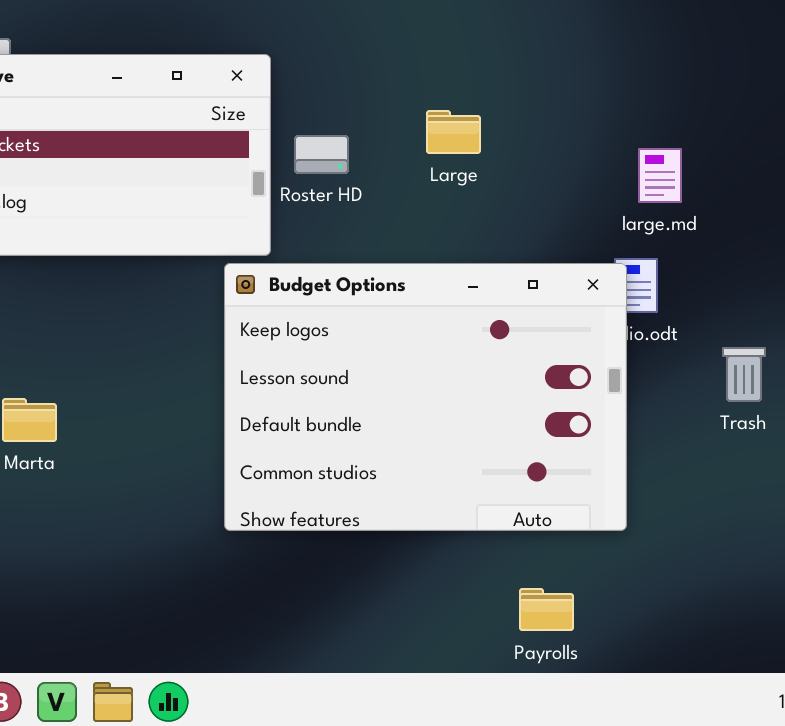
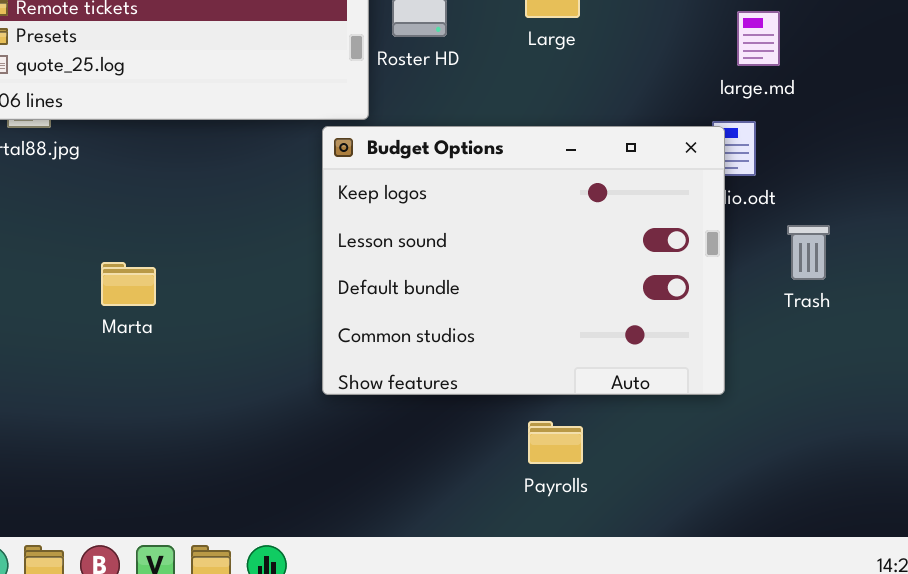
Trash: [722,347,766,402] -> [787,225,830,280], moved
Payrolls: [519,588,574,631] -> [528,421,583,464], moved

